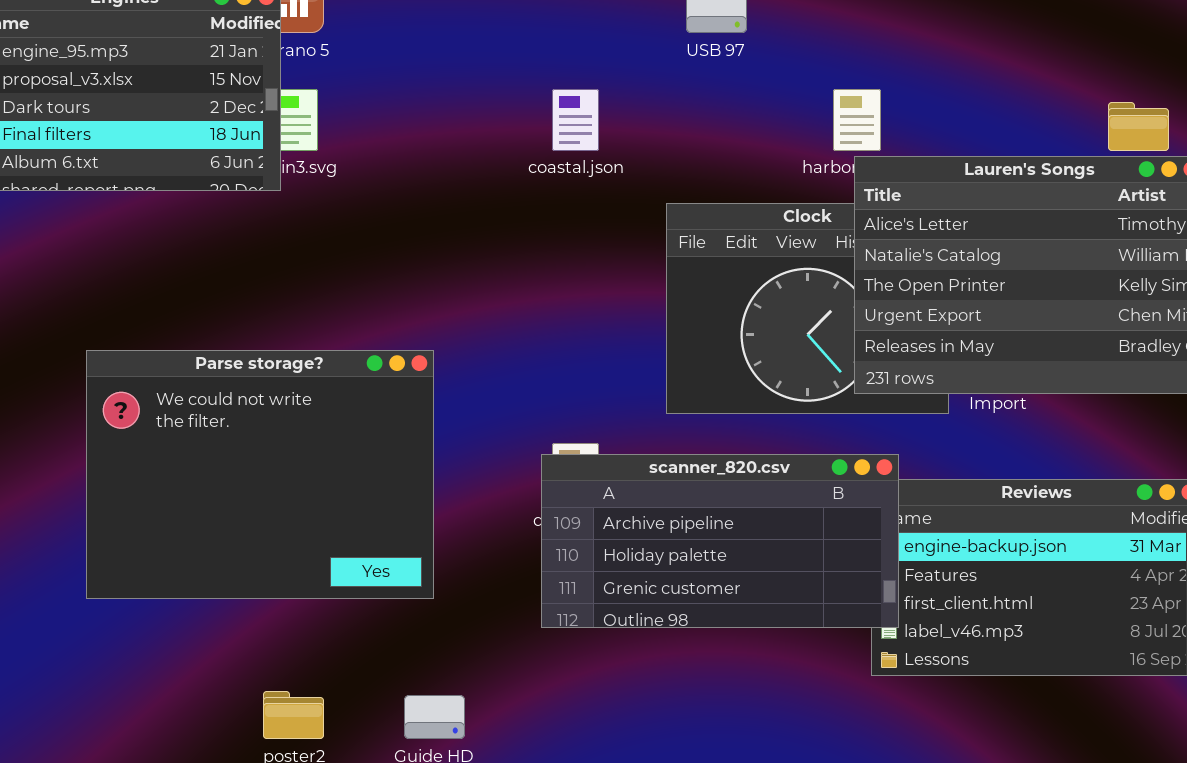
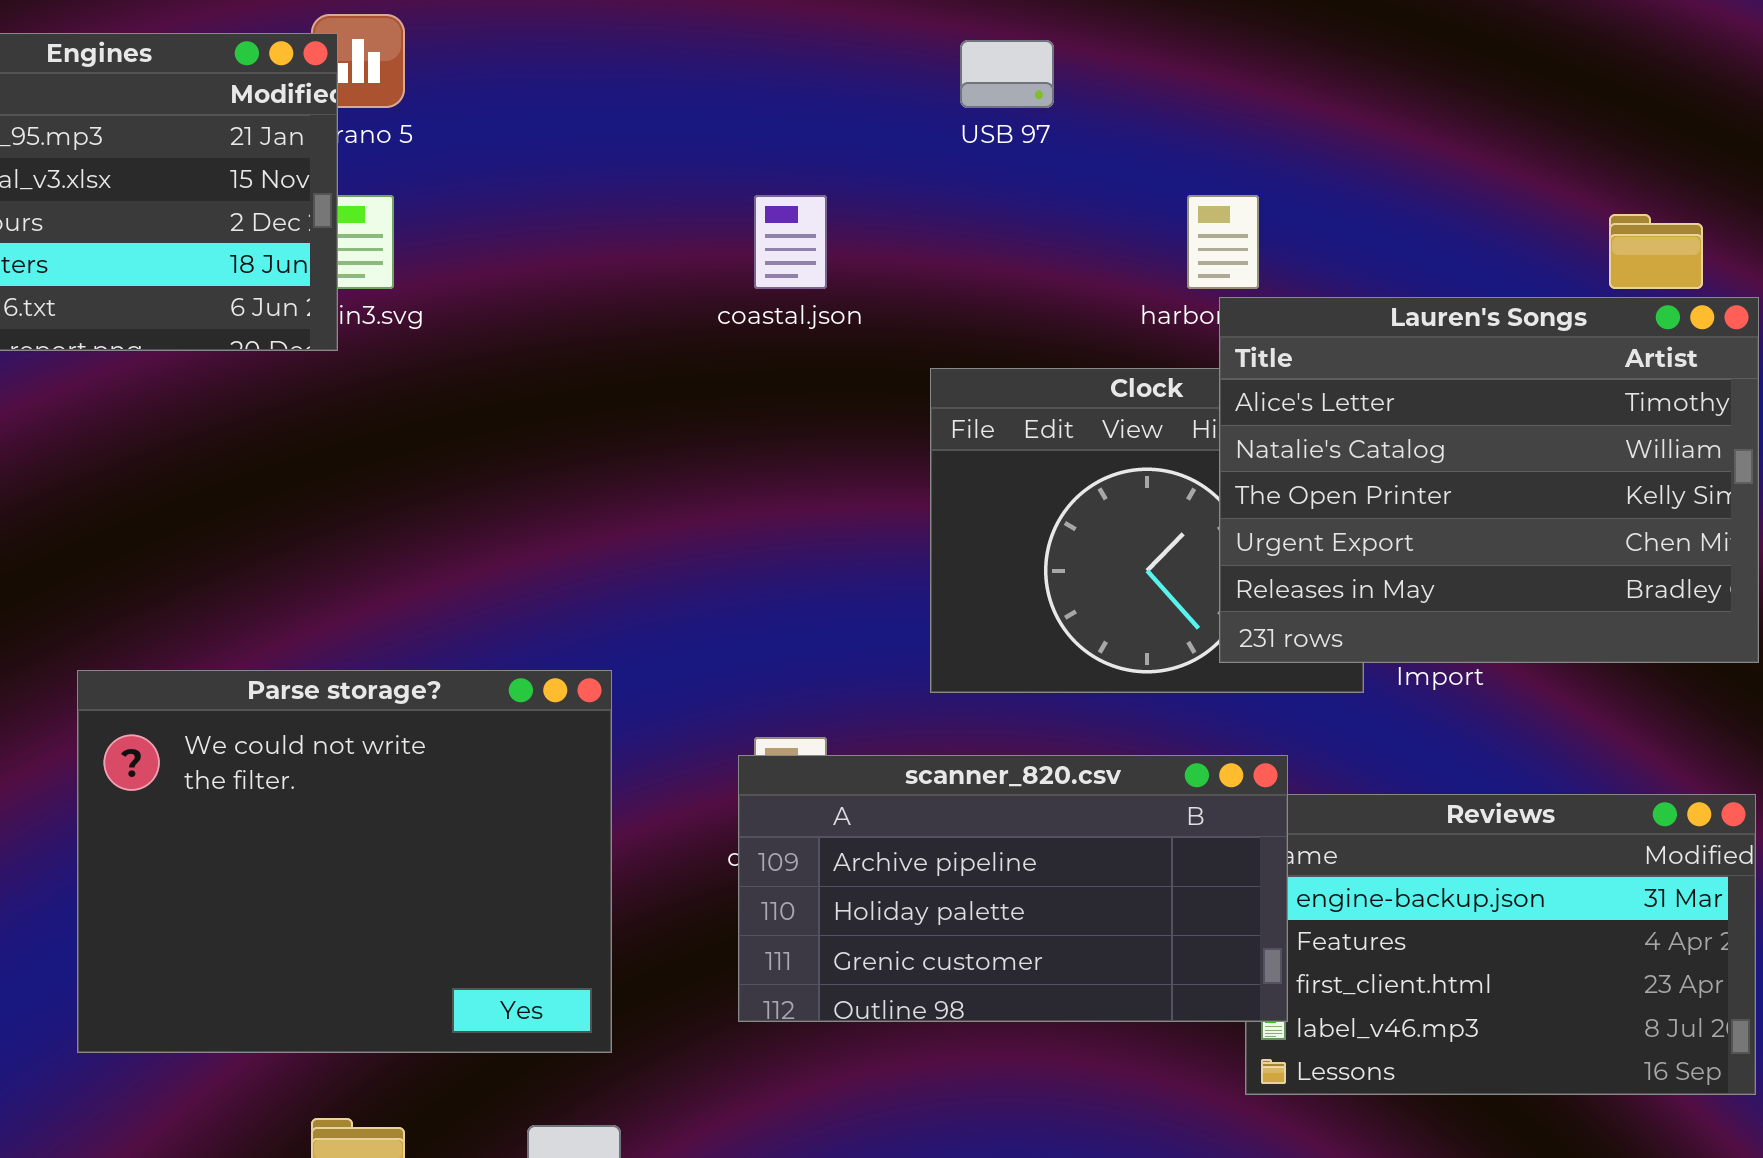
Parse storage?: [86,350,434,599] -> [77,670,612,1053], moved

